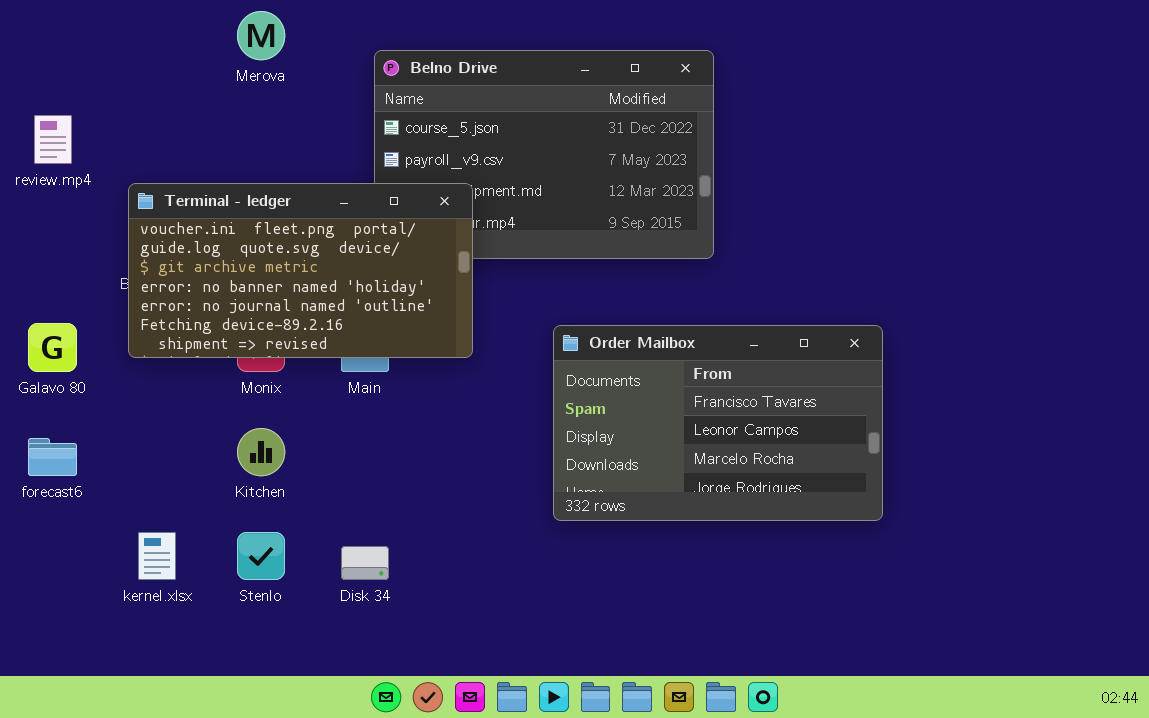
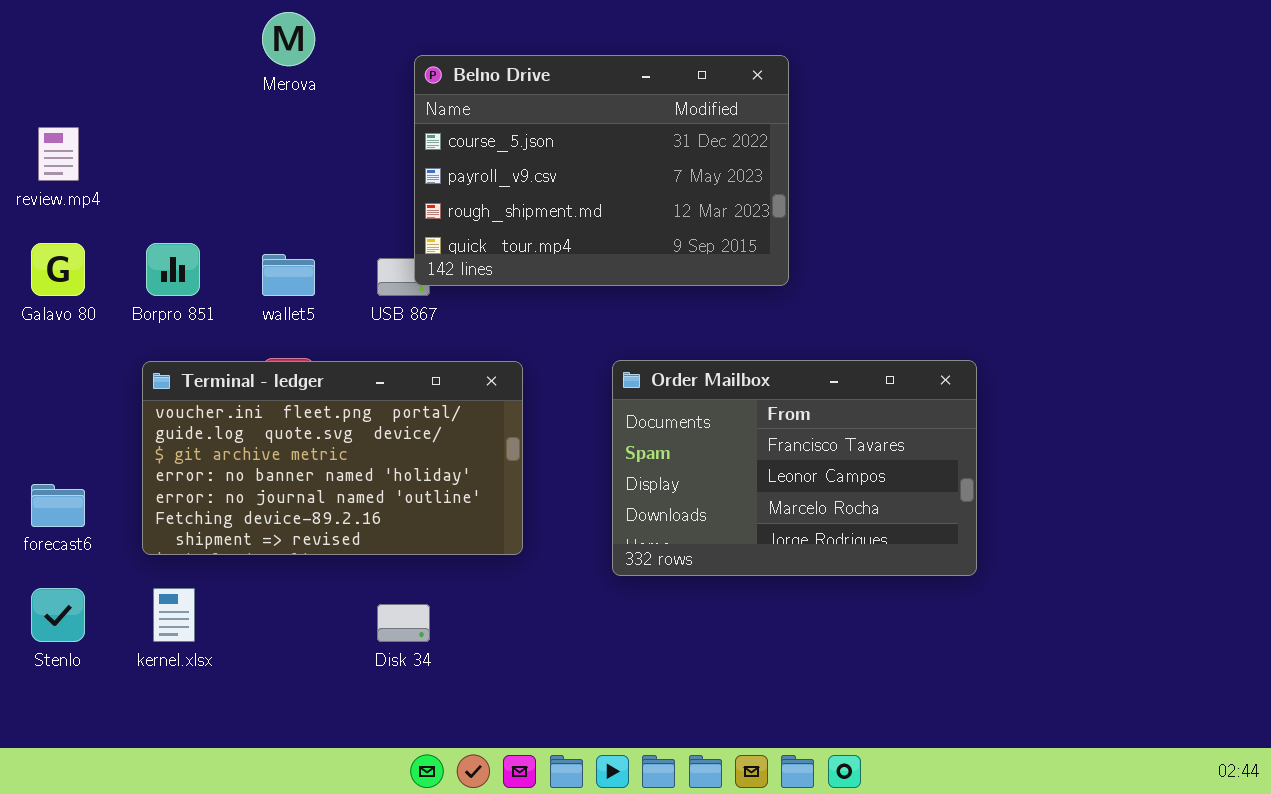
Terminal - ledger: [128,183,473,358] -> [142,361,523,555], moved
Galavo 80: [28,323,77,372] -> [31,243,85,296], moved
Stenlo: [237,532,285,580] -> [31,588,85,642], moved

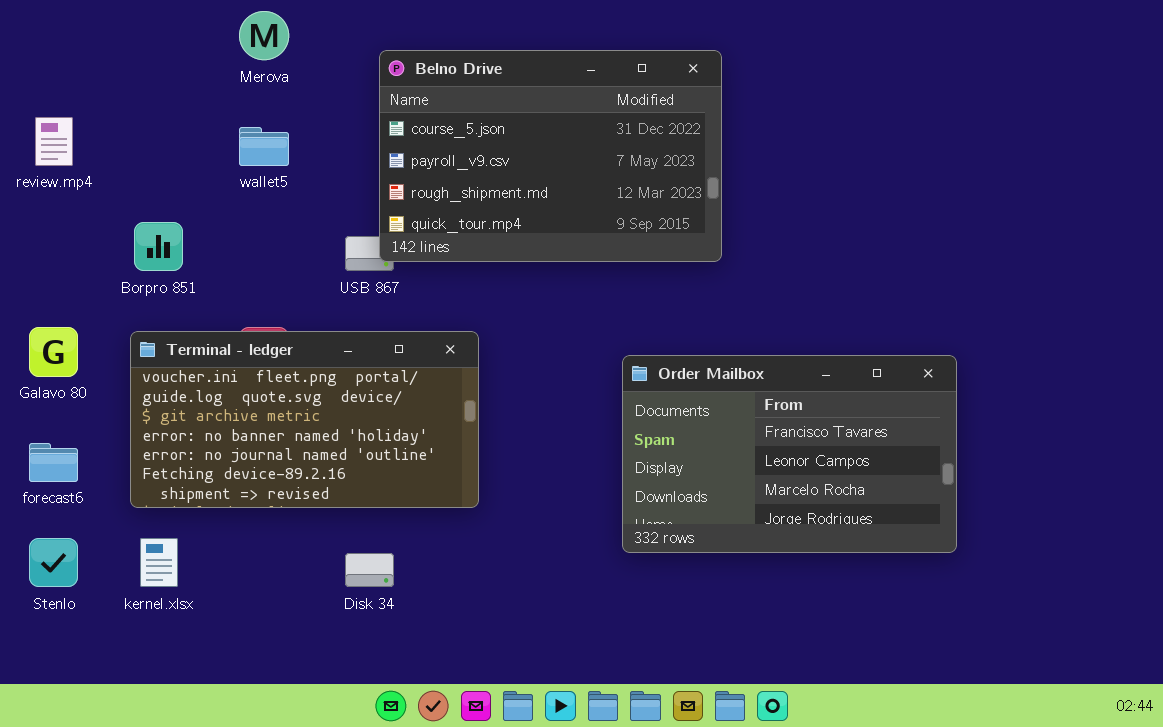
Galavo 80: [31,243,85,296] -> [29,327,78,377], moved
wallet5: [262,254,315,296] -> [239,127,289,166], moved
Order Mailbox: [612,360,977,576] -> [622,355,957,553], moved

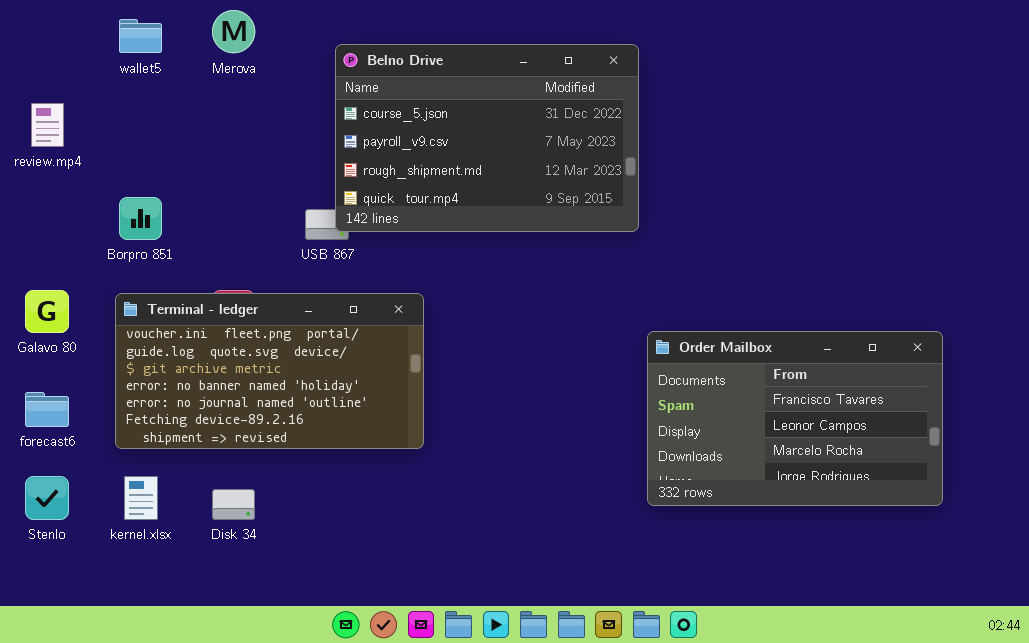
wallet5: [239,127,289,166] -> [119,19,162,53], moved
Order Mailbox: [622,355,957,553] -> [647,331,943,506], moved
Disk 34: [345,553,394,587] -> [212,489,255,520], moved

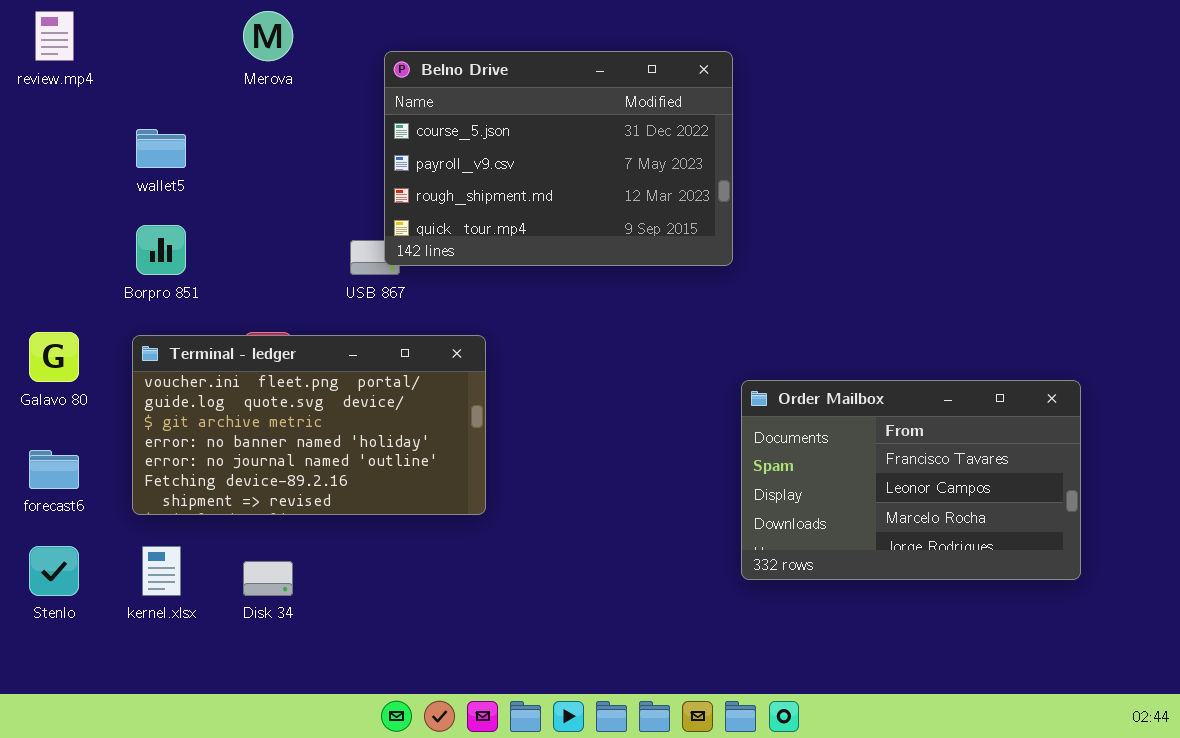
wallet5: [119,19,162,53] -> [136,129,186,168], moved
review.mp4: [31,103,64,147] -> [35,11,74,61], moved

